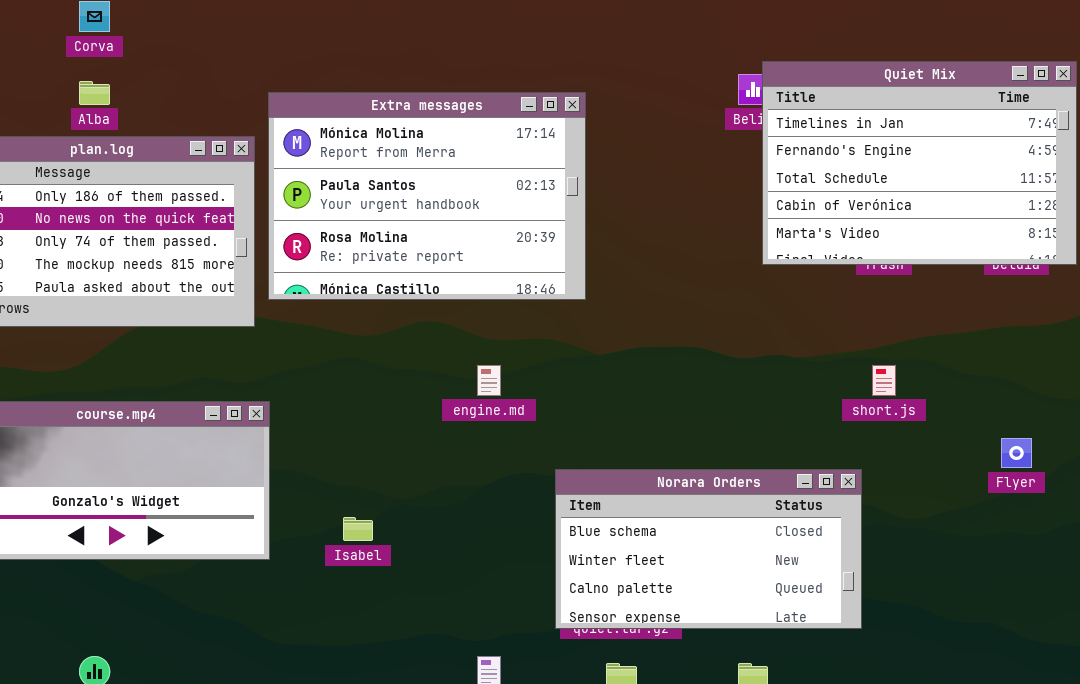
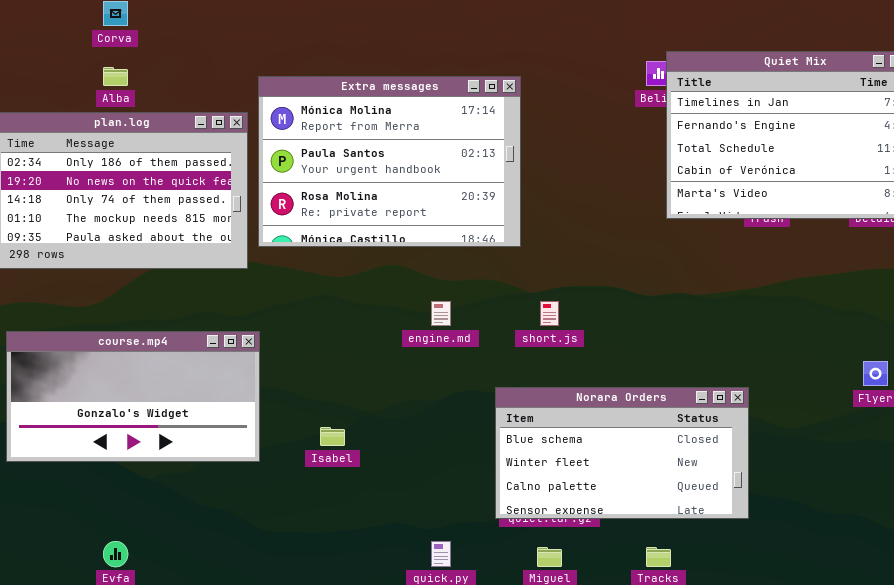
short.js: [872,365,896,396] -> [540,301,559,326], moved

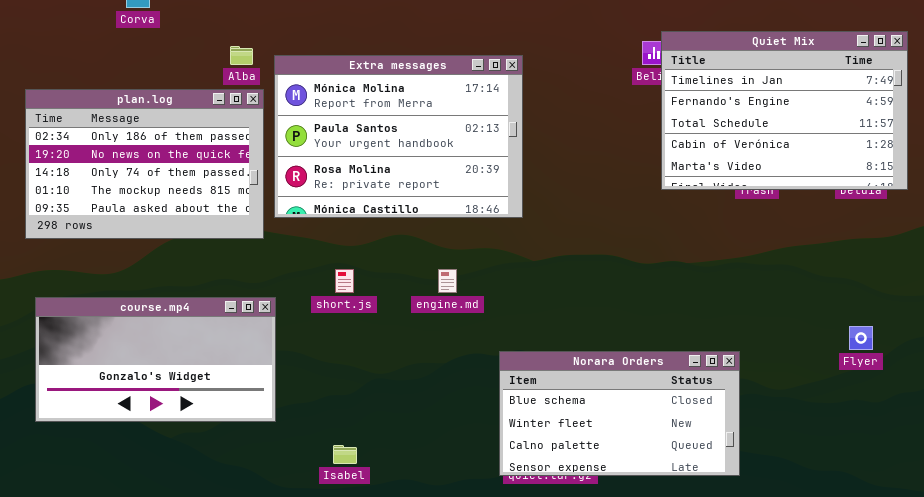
Alba: [103,67,128,86] -> [230,46,253,65], moved
short.js: [540,301,559,326] -> [335,269,354,293], moved
Isabel: [320,427,345,446] -> [333,445,357,464], moved

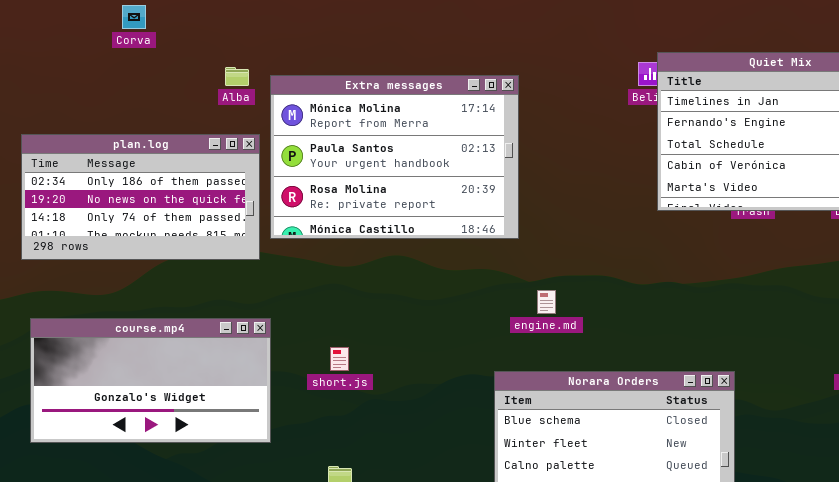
plan.log: [25,89,264,239] -> [21,134,260,260], resized
short.js: [335,269,354,293] -> [330,347,349,371], moved
engine.md: [438,269,457,293] -> [537,290,556,314], moved

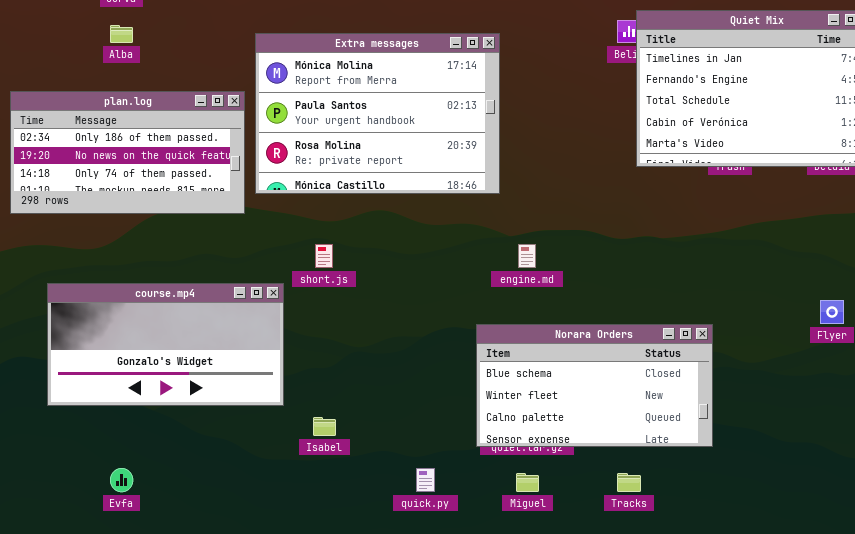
Alba: [225,67,249,86] -> [110,25,133,43], moved
course.mp4: [30,318,271,443] -> [47,283,284,406], moved
short.js: [330,347,349,371] -> [315,244,333,268], moved

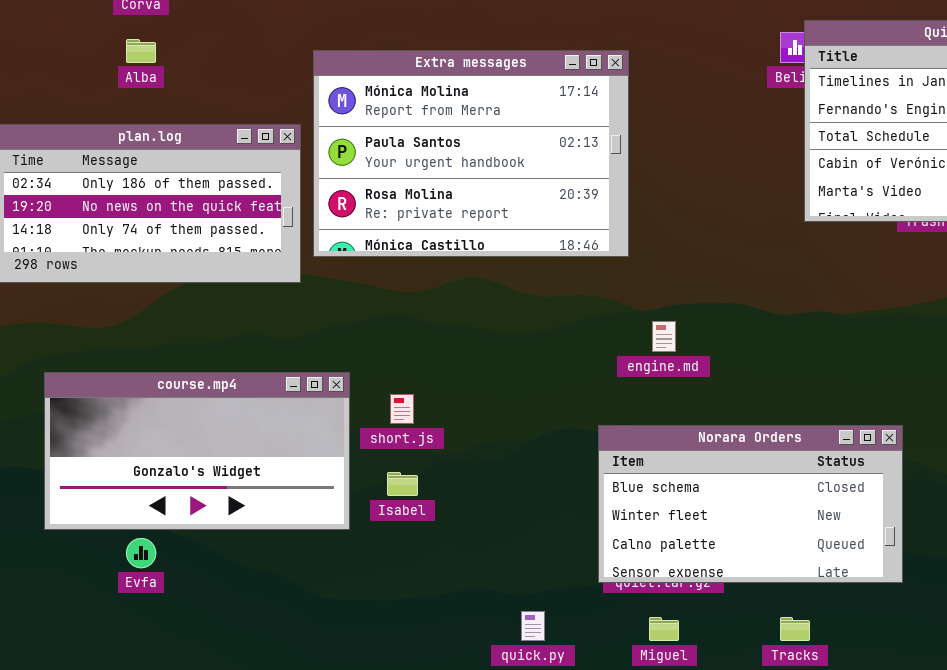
short.js: [315,244,333,268] -> [390,394,414,424], moved
Isabel: [313,417,336,436] -> [387,472,418,496], moved
Evfa: [110,468,133,492] -> [126,538,156,568], moved

